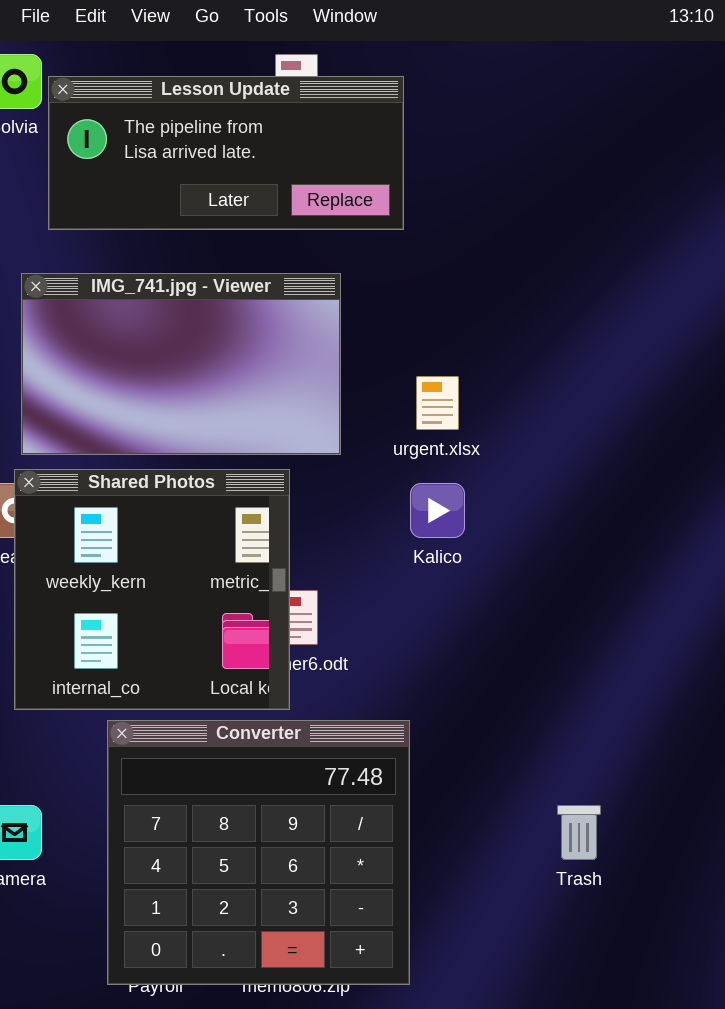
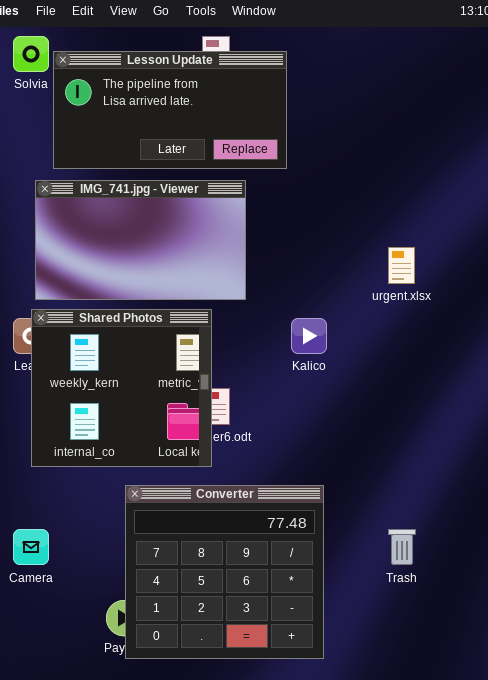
Lesson Update: [48,76,404,230] -> [53,51,287,169], resized
urgent.xlsx: [416,376,459,430] -> [388,247,415,284], moved
Converter: [107,720,410,985] -> [125,485,324,659], moved

